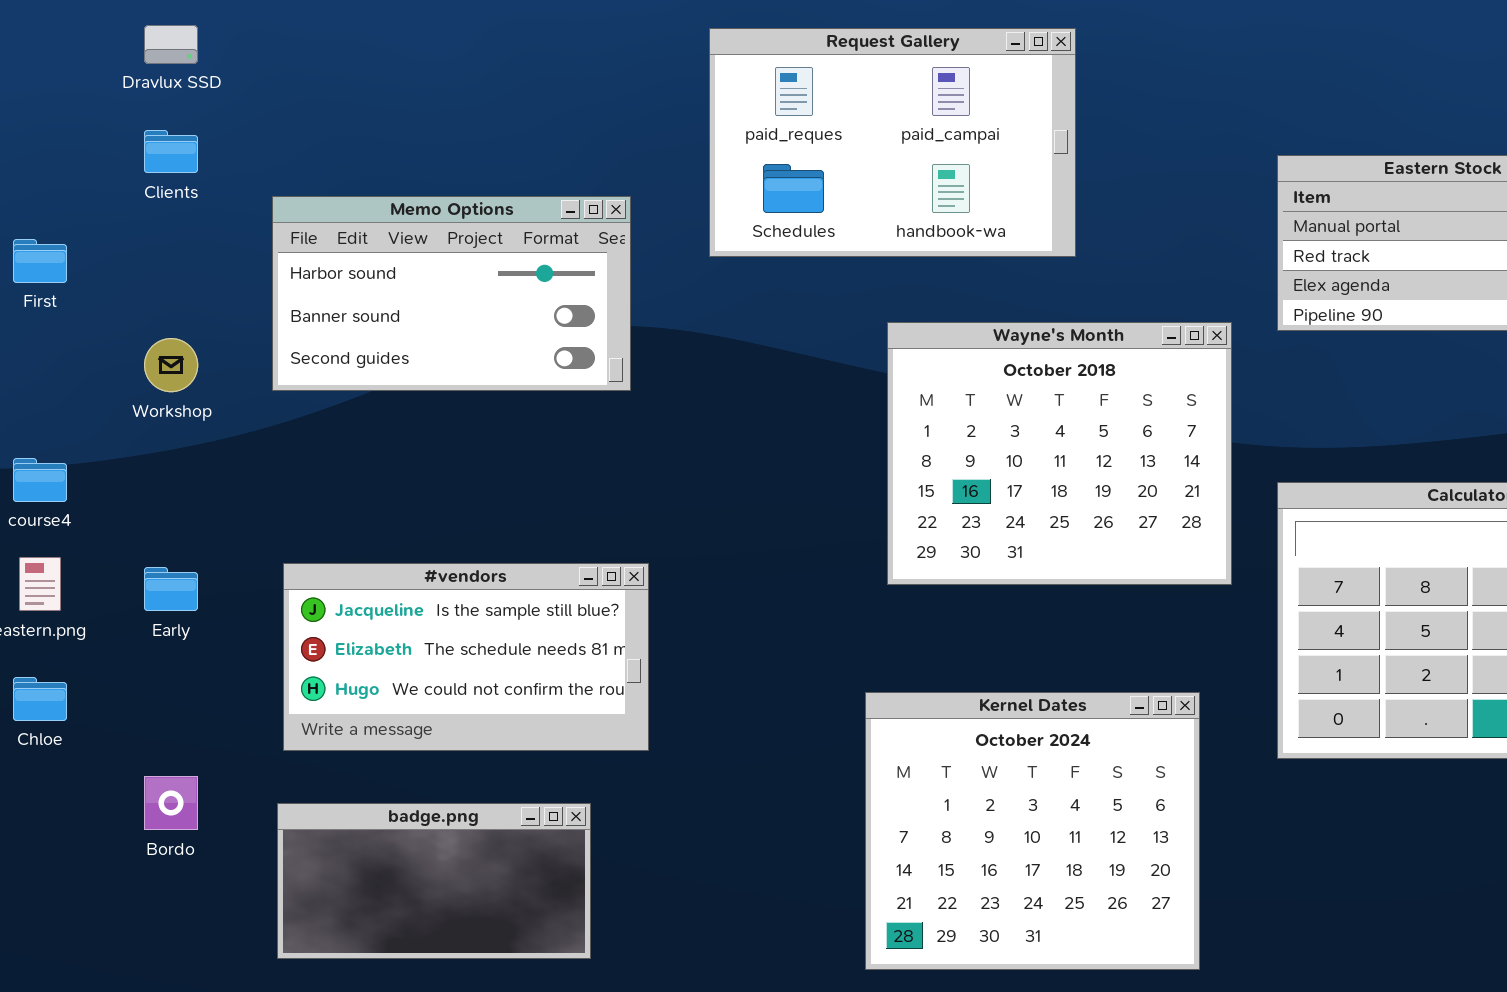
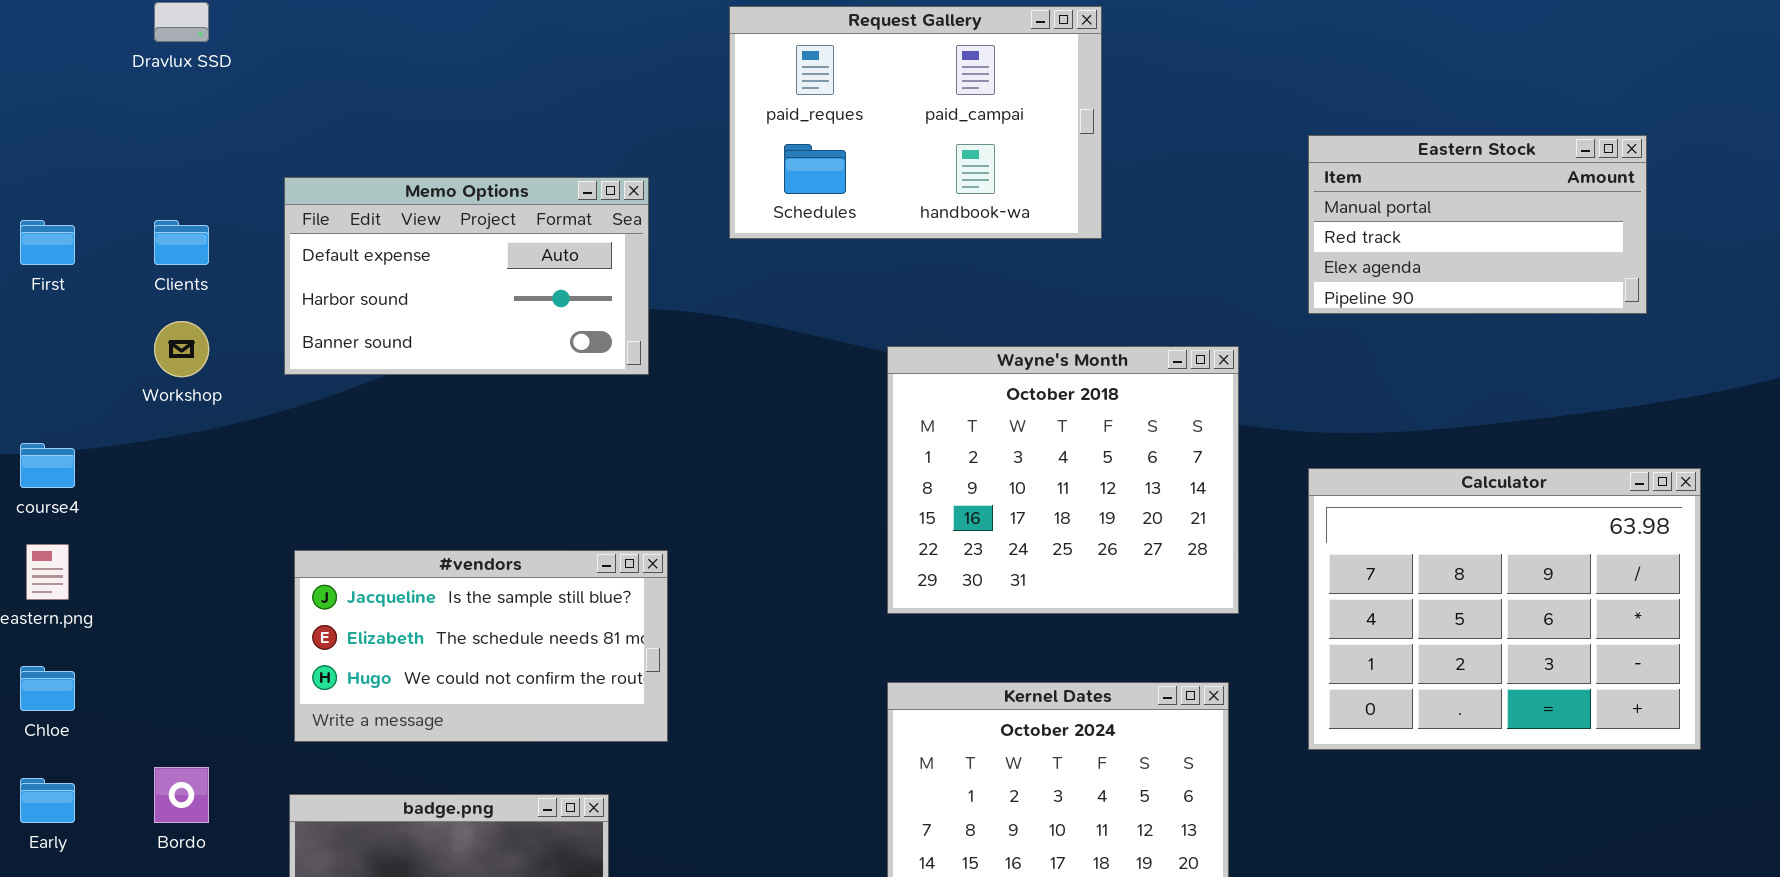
Clients: [144,130,198,173] -> [154,220,209,265], moved
Memo Options: [272,196,631,391] -> [284,177,649,375], scrolled up 1 row
Wayne's Month: [887,322,1232,585] -> [887,346,1239,614], moved
Early: [144,567,198,611] -> [20,778,75,823], moved

